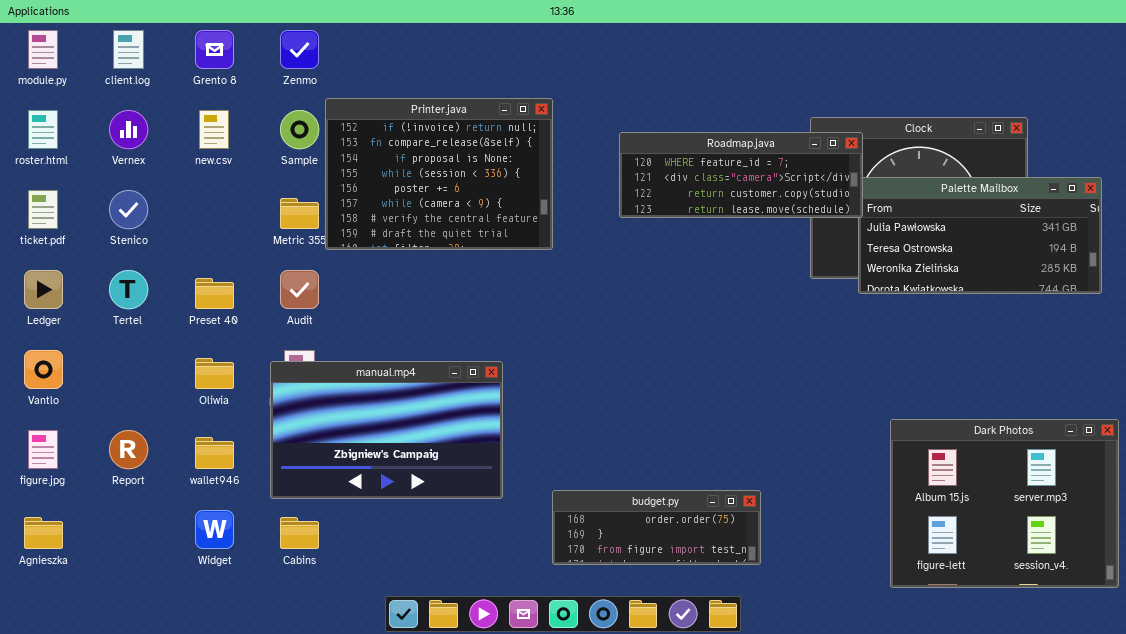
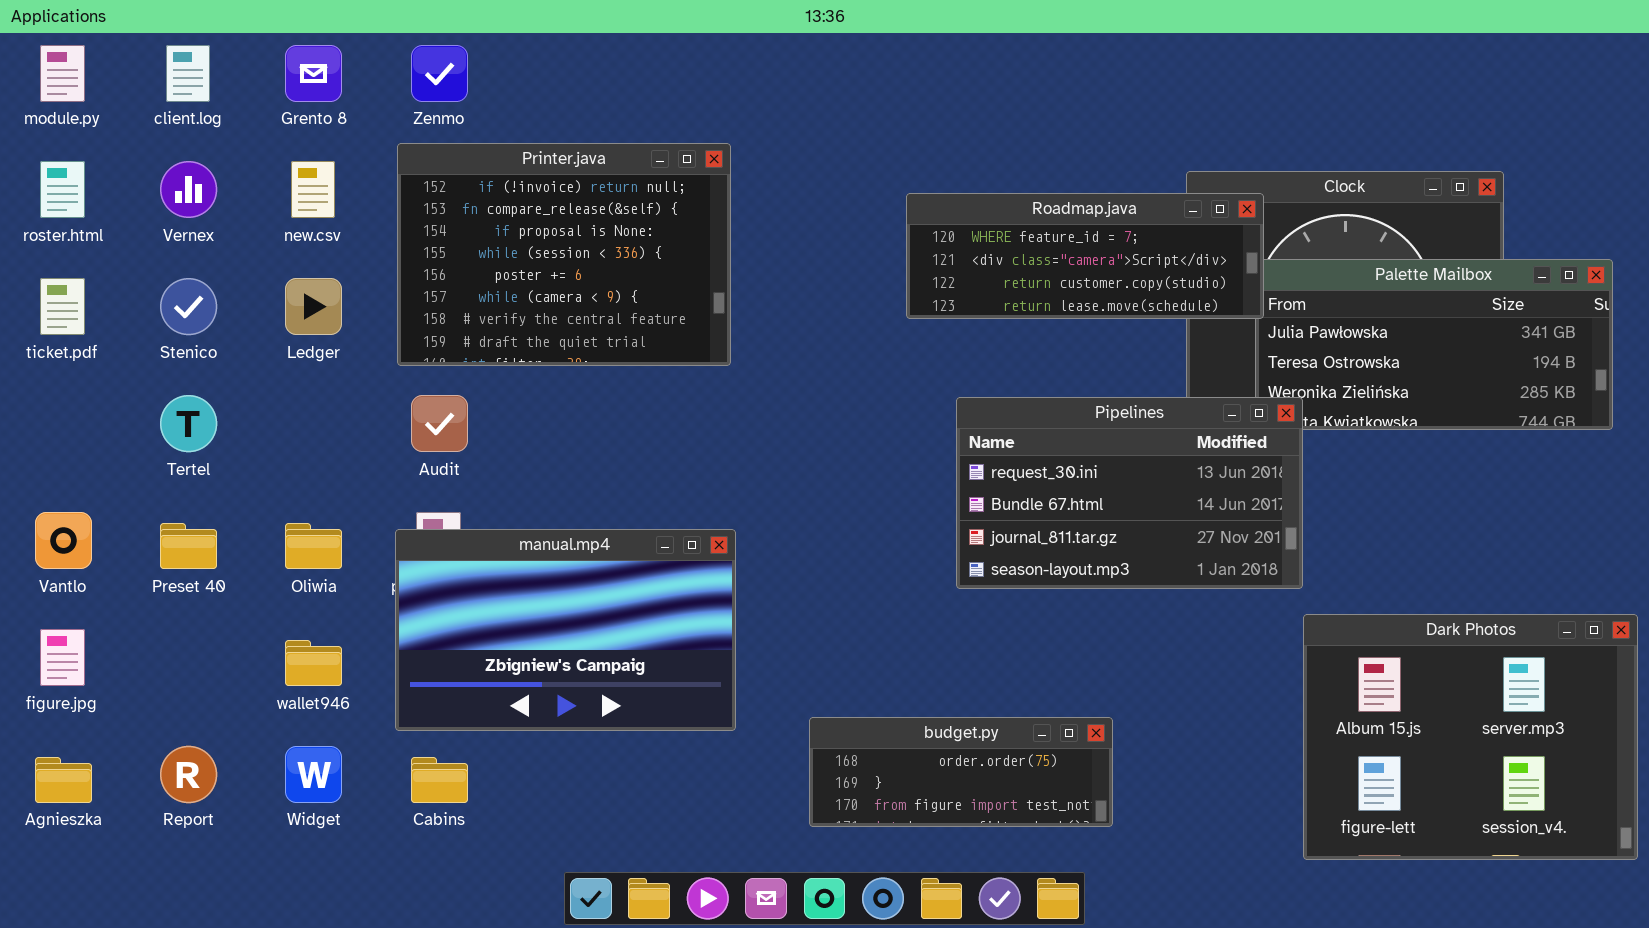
Printer.java: [325,98,553,250] -> [397,143,731,366], moved
Ledger: [24,270,63,309] -> [285,278,342,335], moved
Pipelines: none -> [956,397,1303,589], opened
Preset 40: [195,278,234,309] -> [160,523,217,569], moved
Report: [109,430,148,469] -> [160,746,217,803], moved

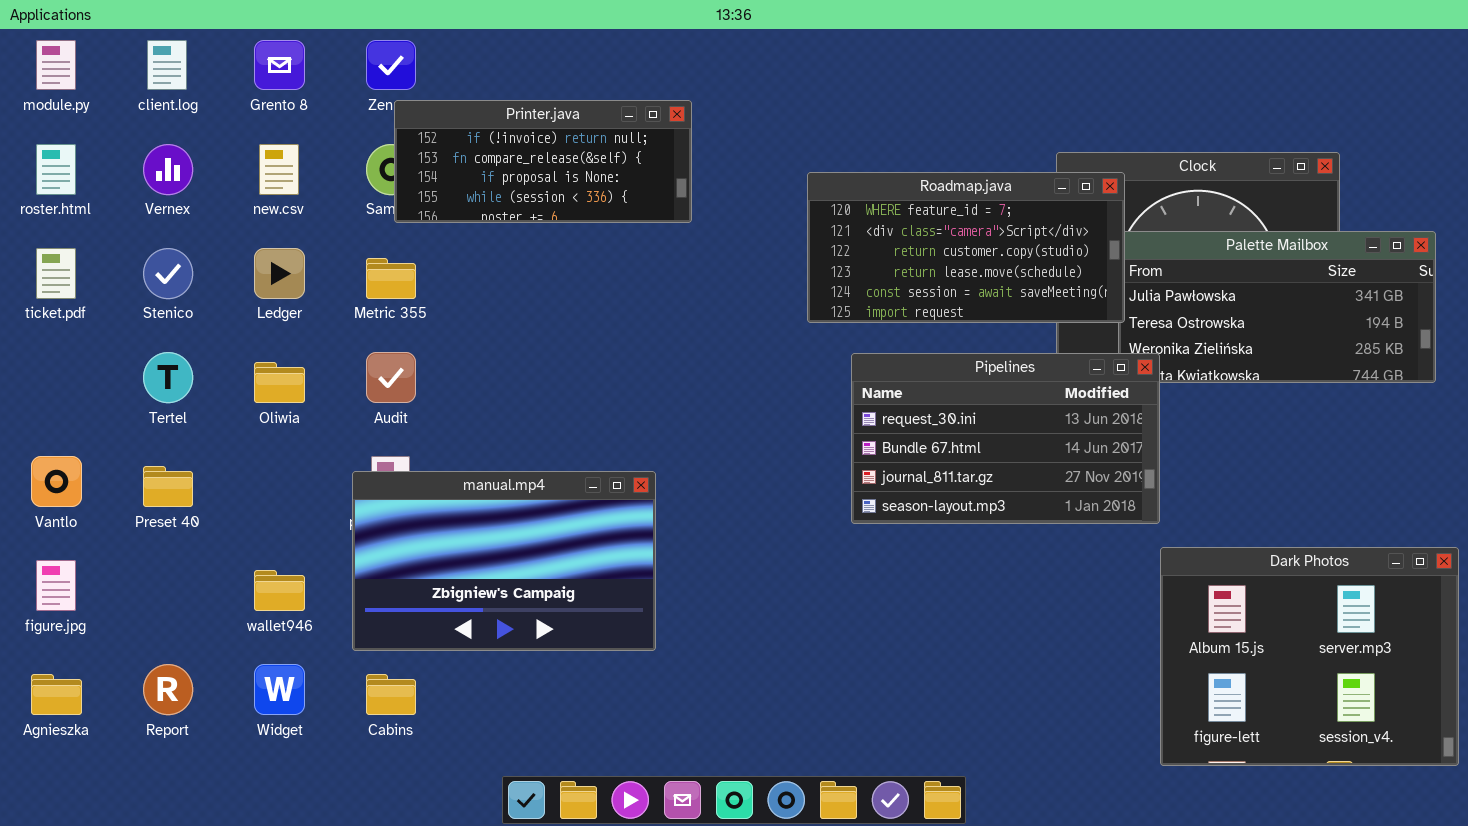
Printer.java: [397,143,731,366] -> [394,100,692,223], moved, resized
Roadmap.java: [906,193,1264,319] -> [807,172,1125,323], resized
Oliwia: [285,523,342,569] -> [254,362,305,403], moved
budget.py: [809,717,1113,827] -> none, closed

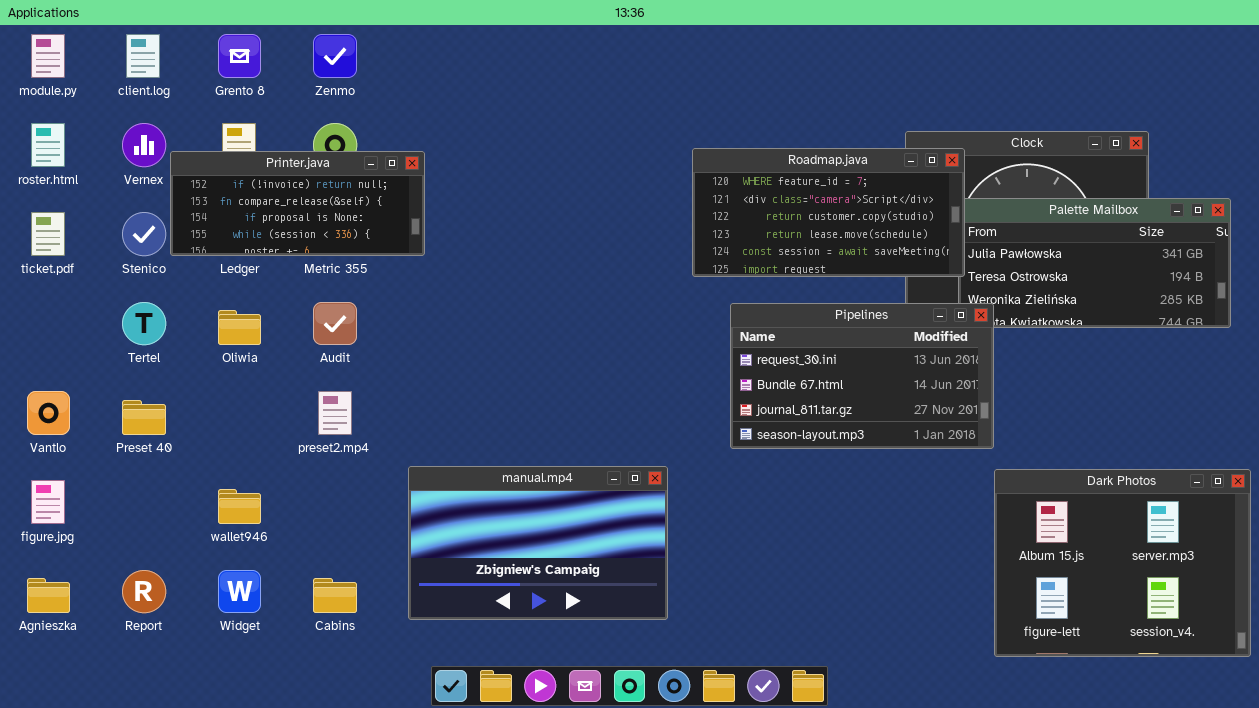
Printer.java: [394,100,692,223] -> [170,151,425,256], moved
manual.mp4: [352,471,656,651] -> [408,466,668,620], moved

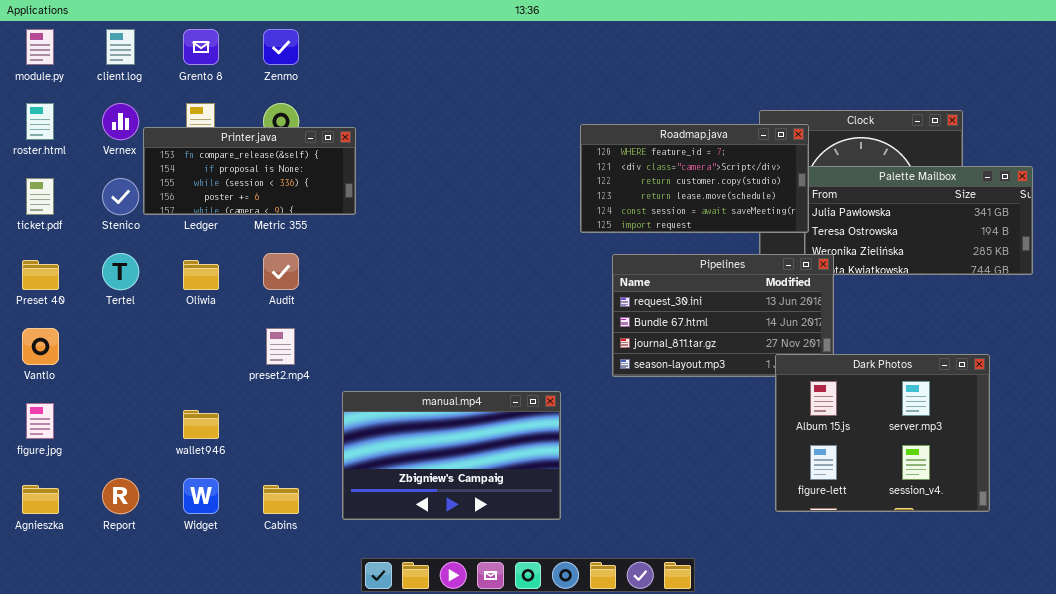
Printer.java: [170,151,425,256] -> [143,127,356,215], scrolled down 1 row
Preset 40: [122,400,166,435] -> [22,260,59,290], moved
Dark Photos: [994,469,1251,657] -> [775,354,990,512], moved

